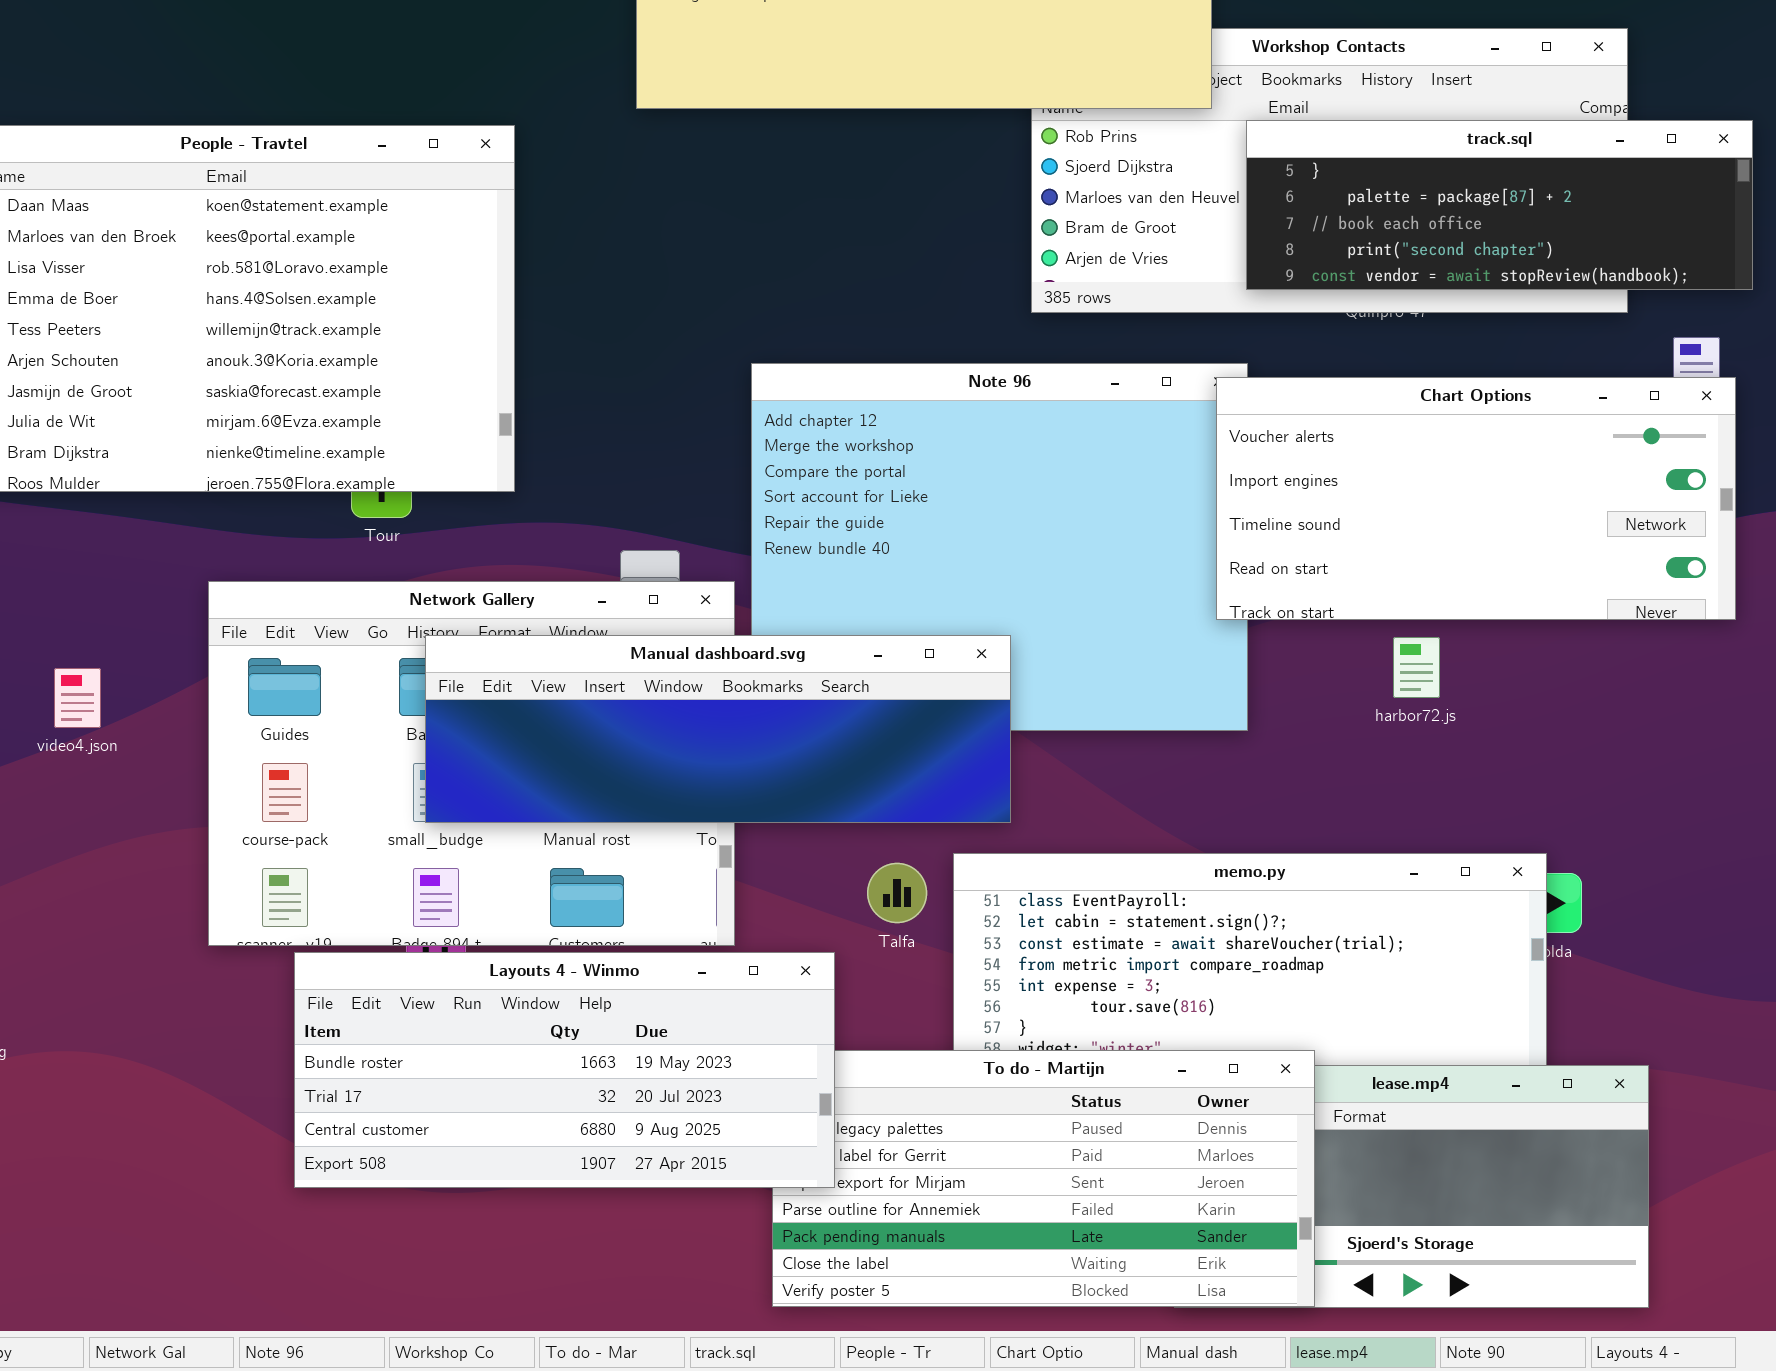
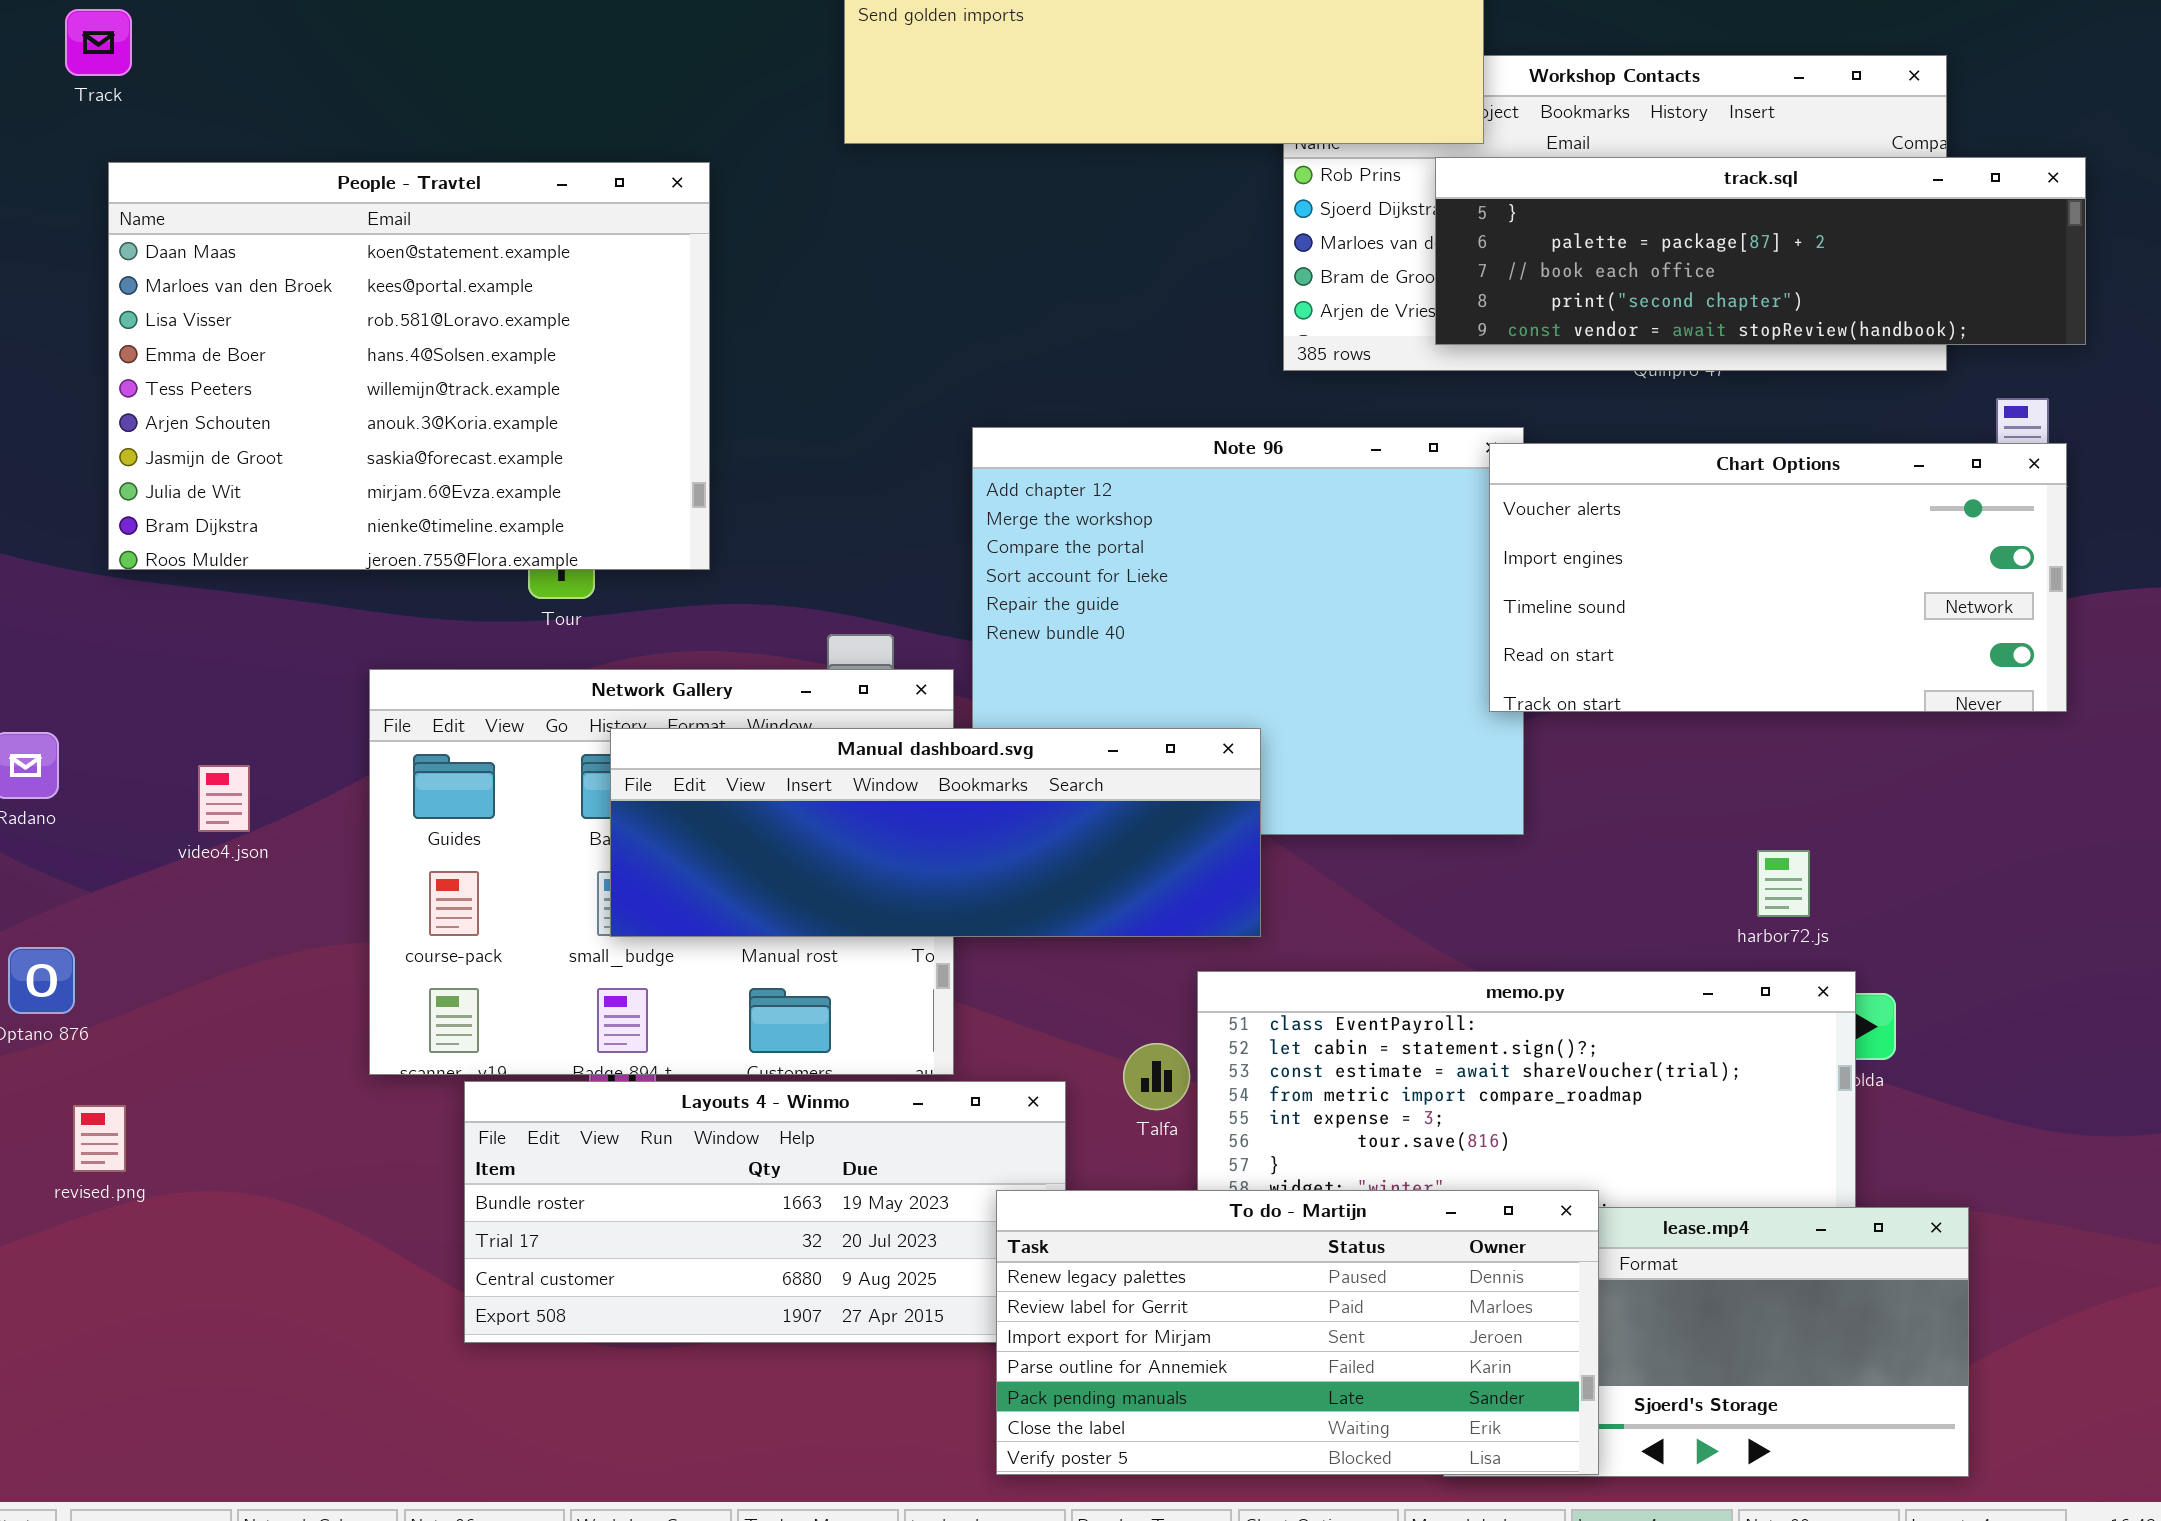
track.sql: [1246,120,1753,290] -> [1435,157,2086,345], resized
harbor72.js: [1393,637,1440,698] -> [1757,850,1810,917], moved
Talfa: [867,863,927,923] -> [1123,1043,1190,1110], moved
To do - Martijn: [772,1050,1315,1307] -> [996,1190,1599,1475], raised

